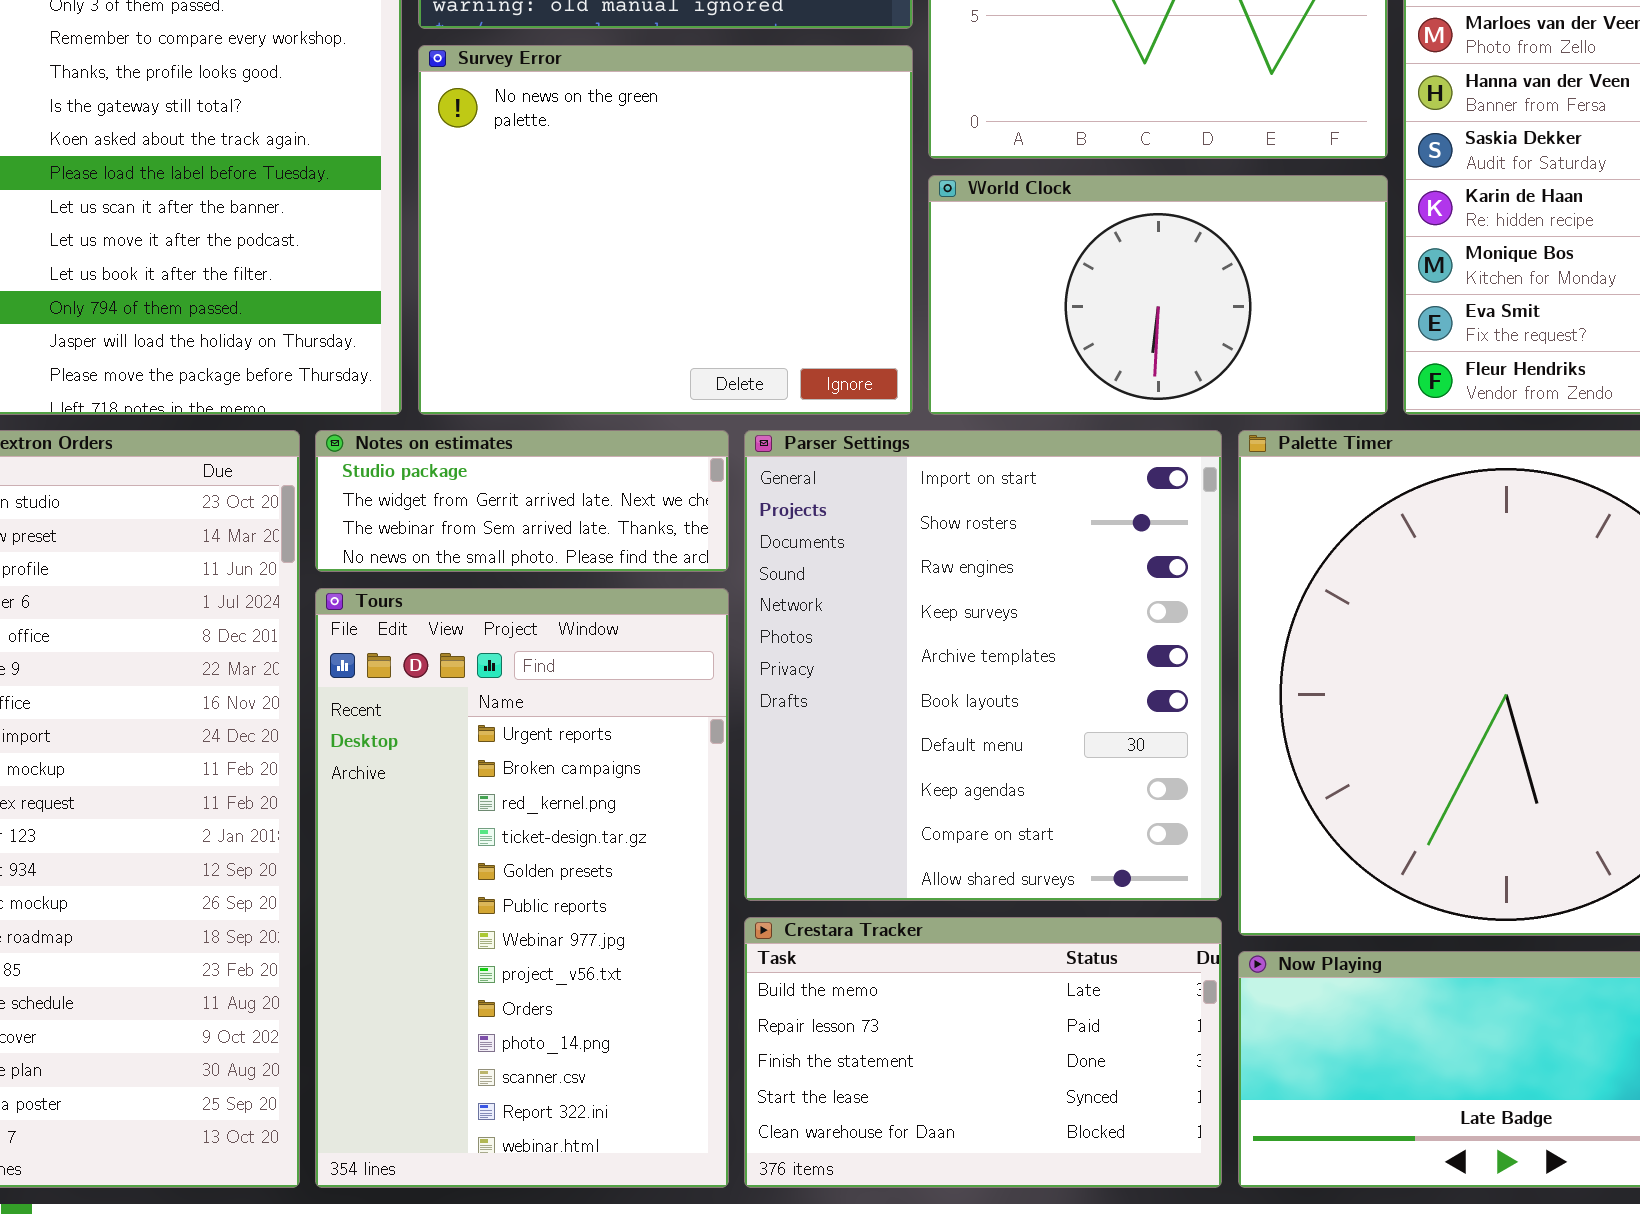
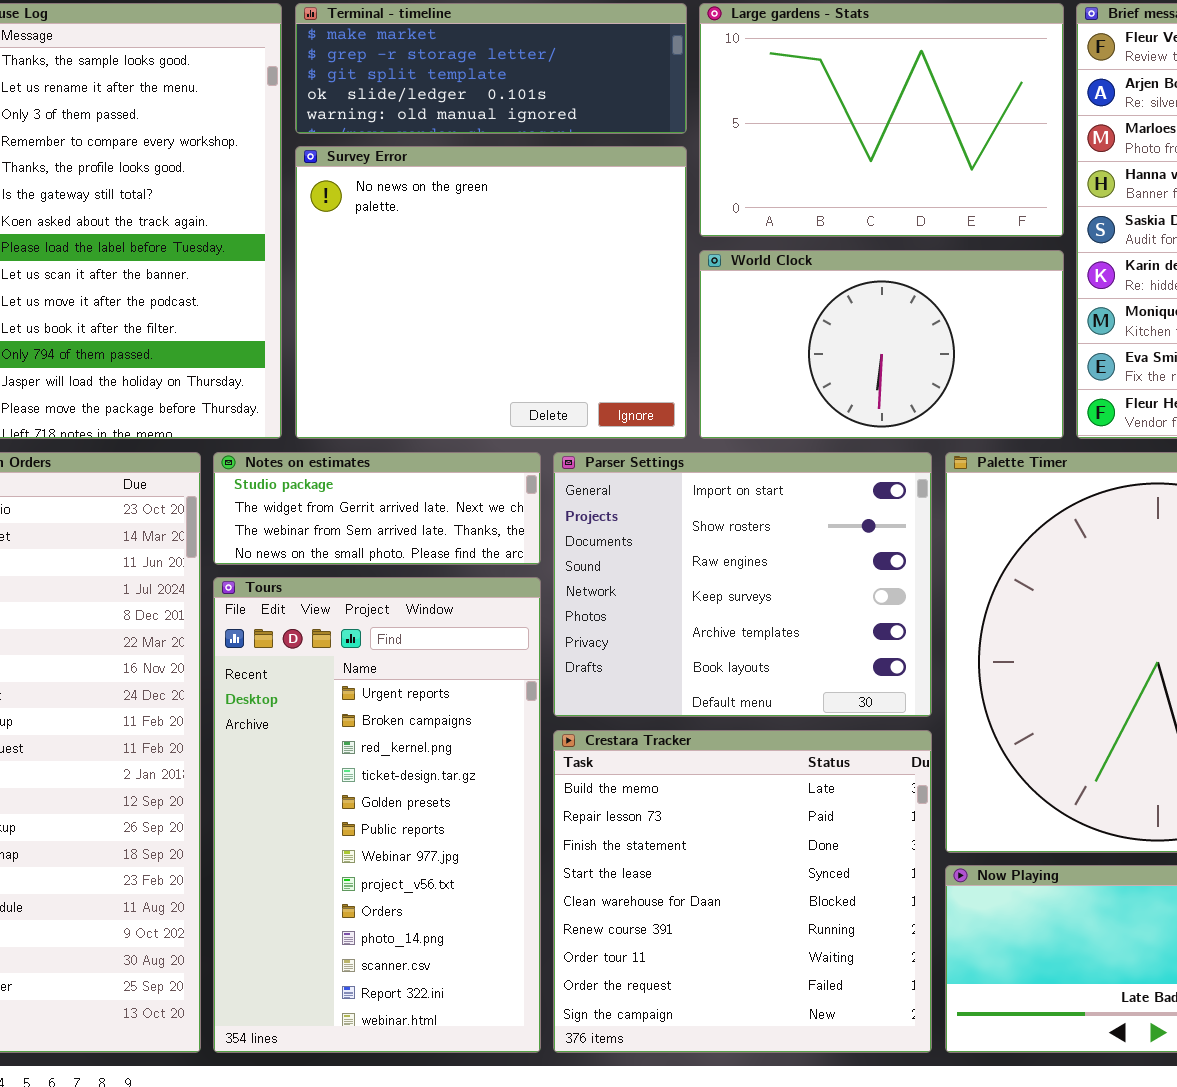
Parser Settings: [744,430,1222,901] -> [553,452,932,717], resized
Crestara Tracker: [744,917,1222,1188] -> [553,730,932,1053], resized

